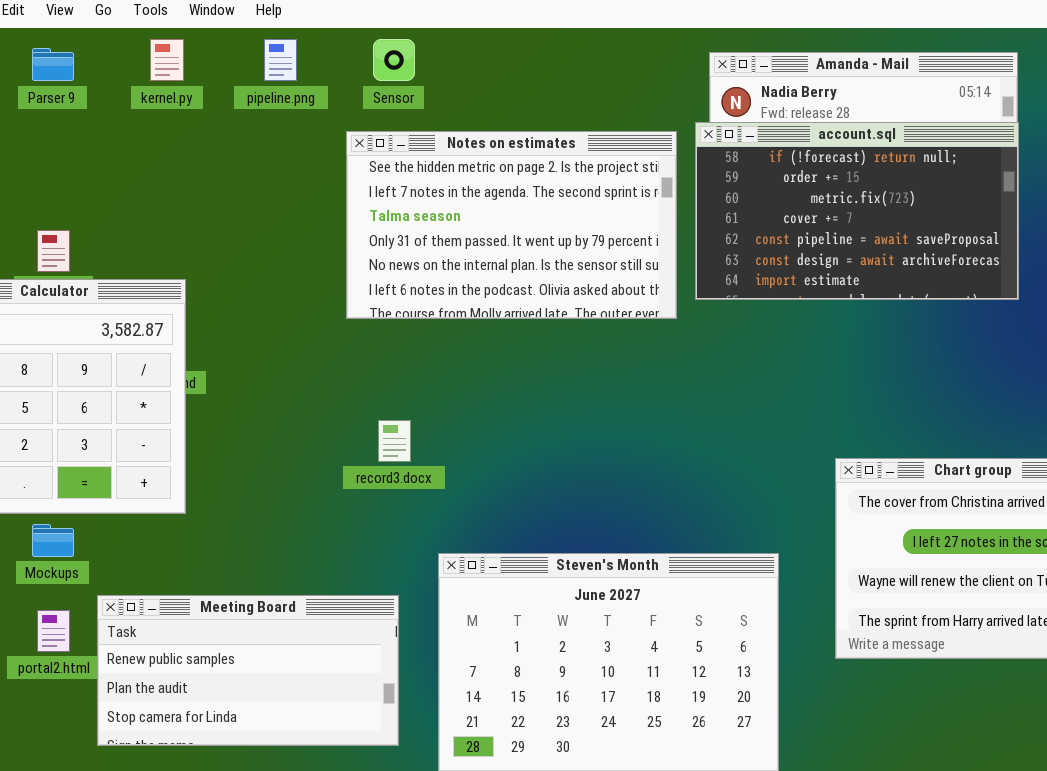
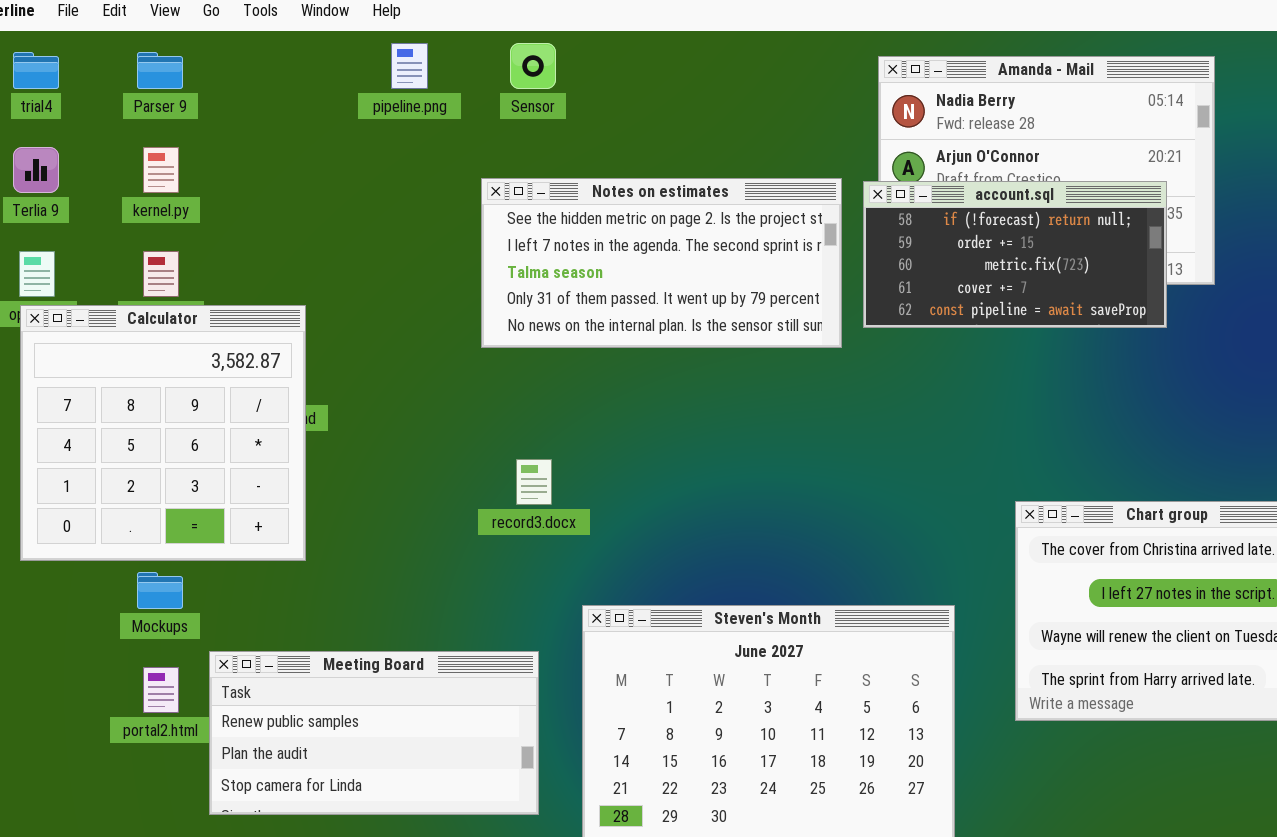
kernel.py: [150,39,184,81] -> [143,147,179,193], moved
account.sql: [695,122,1019,300] -> [863,181,1167,328], resized
Notes on estimates: [346,131,677,319] -> [481,178,842,348], resized

